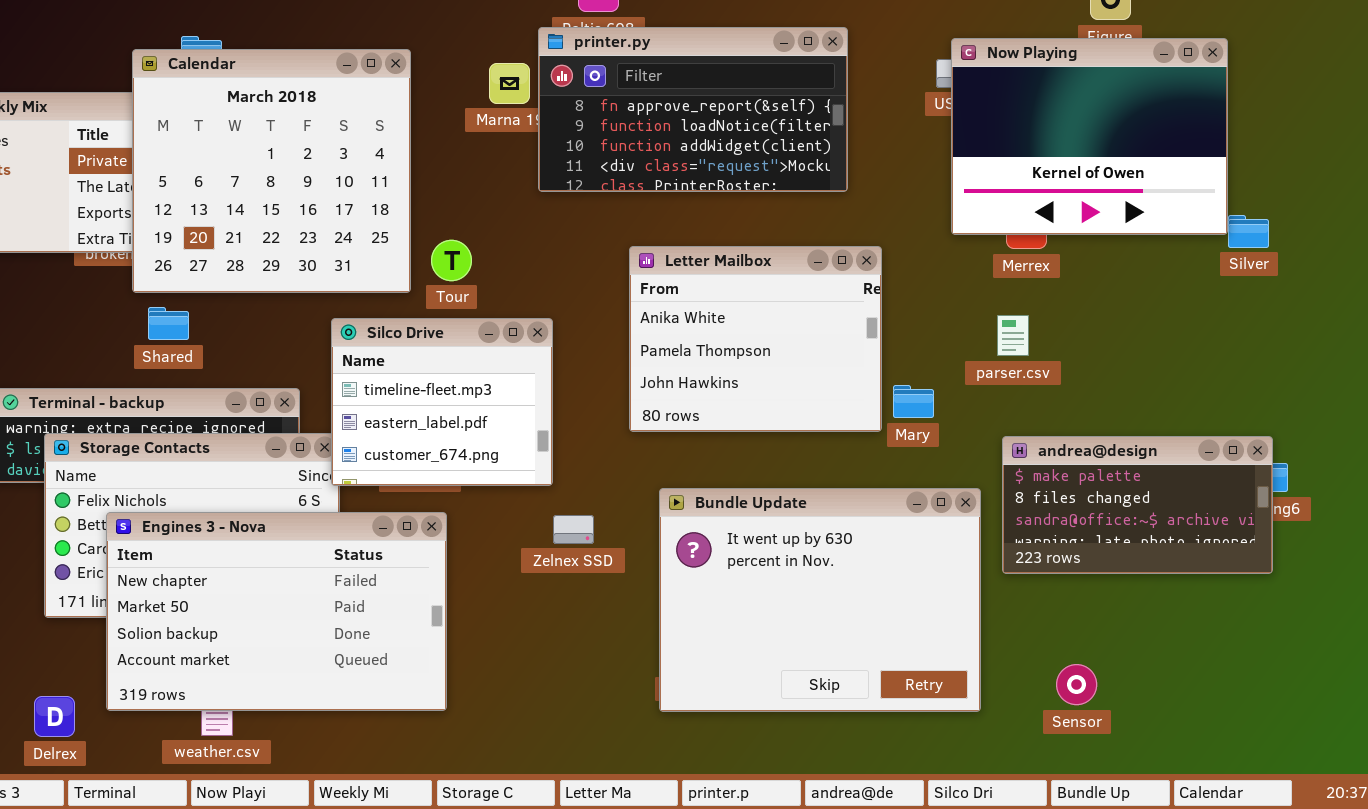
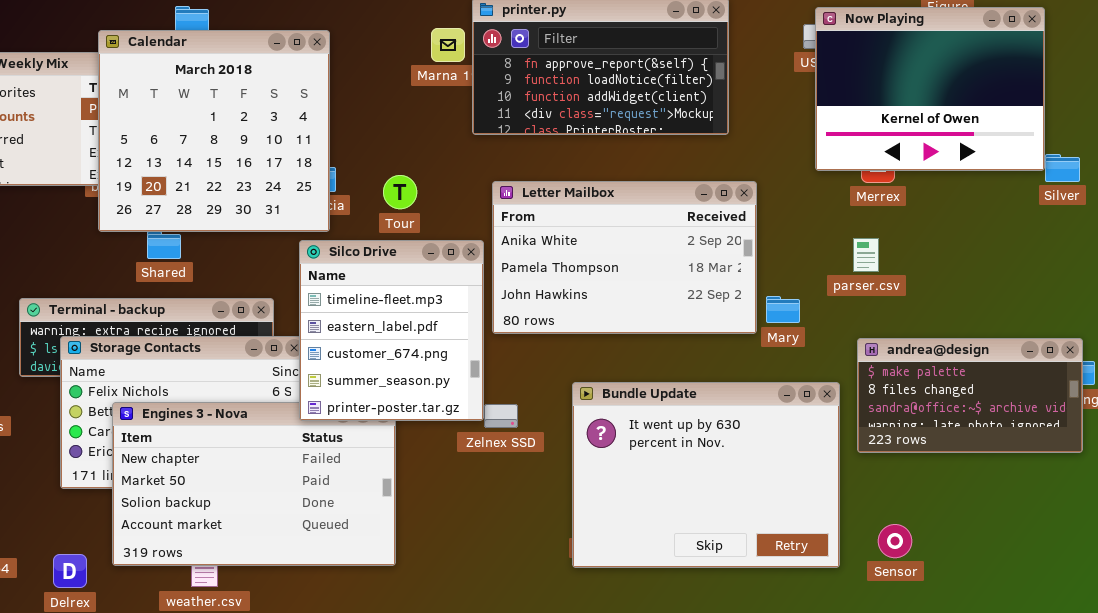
Calendar: [132,49,411,293] -> [98,30,330,232], moved
Letter Mailbox: [629,246,882,432] -> [492,181,757,334], resized
Silco Drive: [331,318,553,486] -> [299,240,484,421], resized
Sensor: [1056,664,1097,705] -> [878,524,912,558], moved

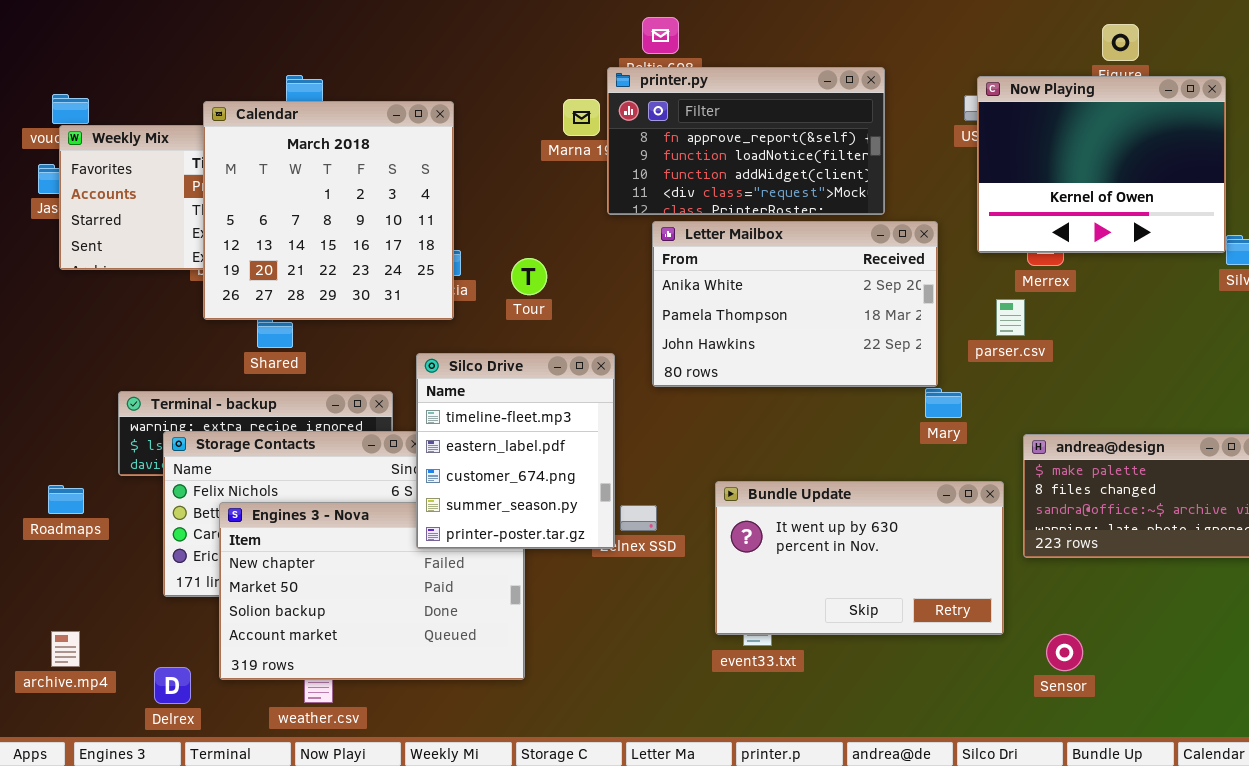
Letter Mailbox: [492,181,757,334] -> [652,221,938,387], moved
parser.csv: [853,238,879,272] -> [996,299,1025,336], moved
Silco Drive: [299,240,484,421] -> [416,353,615,549], moved
Bundle Update: [572,382,840,568] -> [715,481,1004,635], resized

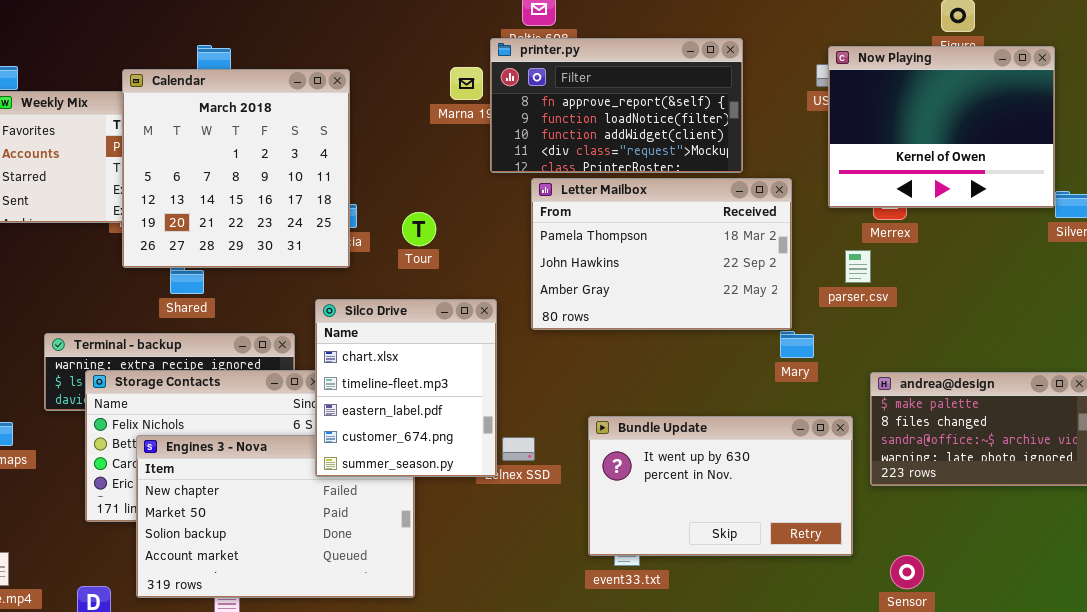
Letter Mailbox: [652,221,938,387] -> [531,178,792,330], scrolled down 1 row
Silco Drive: [416,353,615,549] -> [315,299,497,477], scrolled up 1 row

